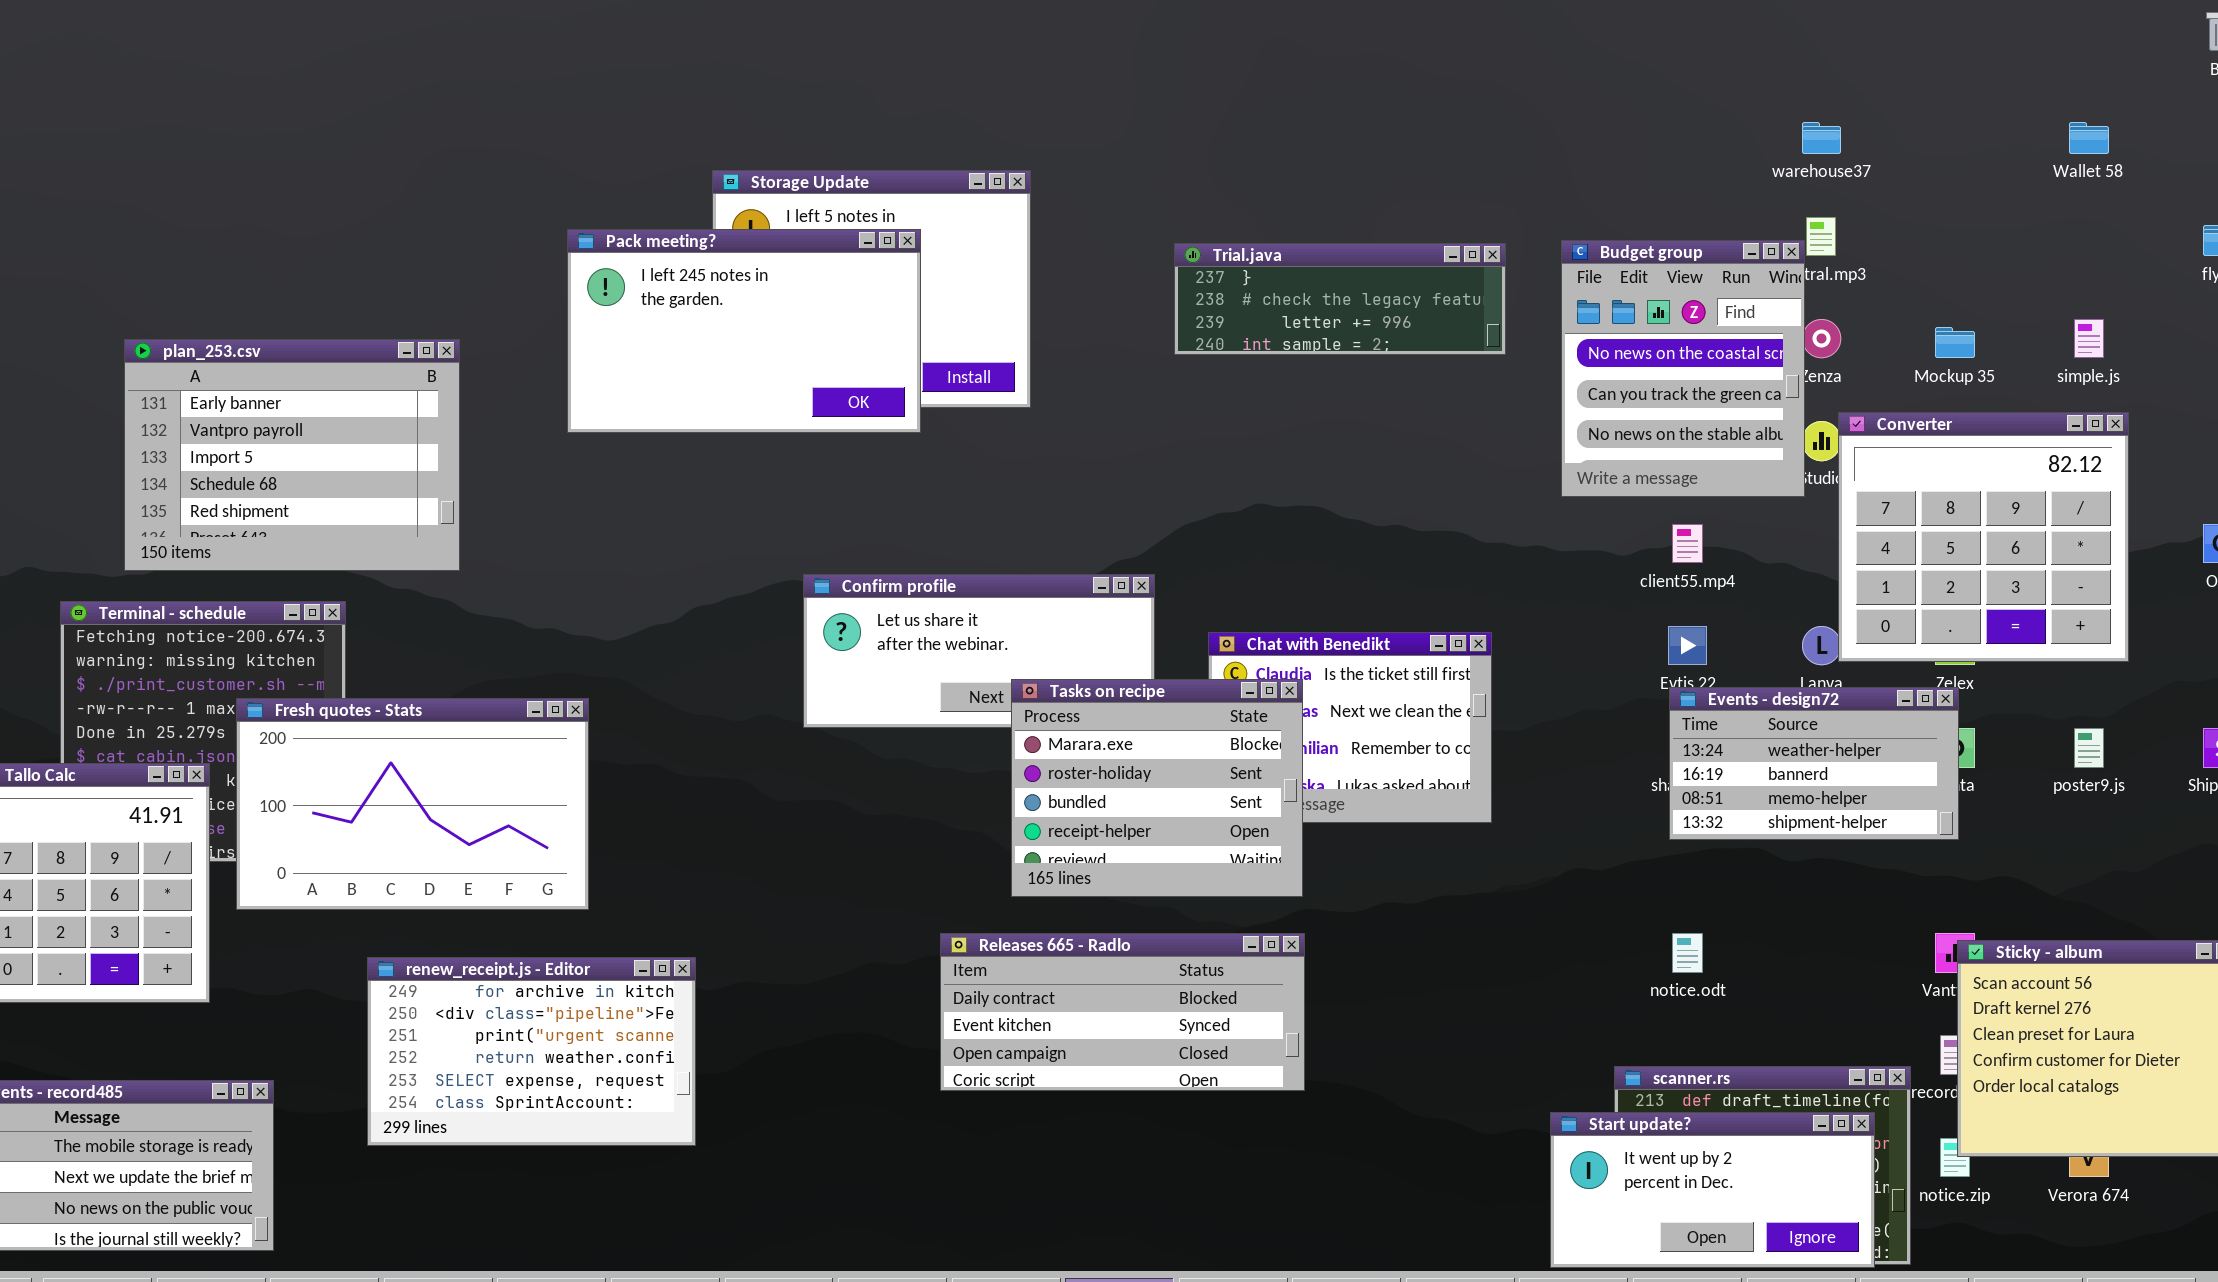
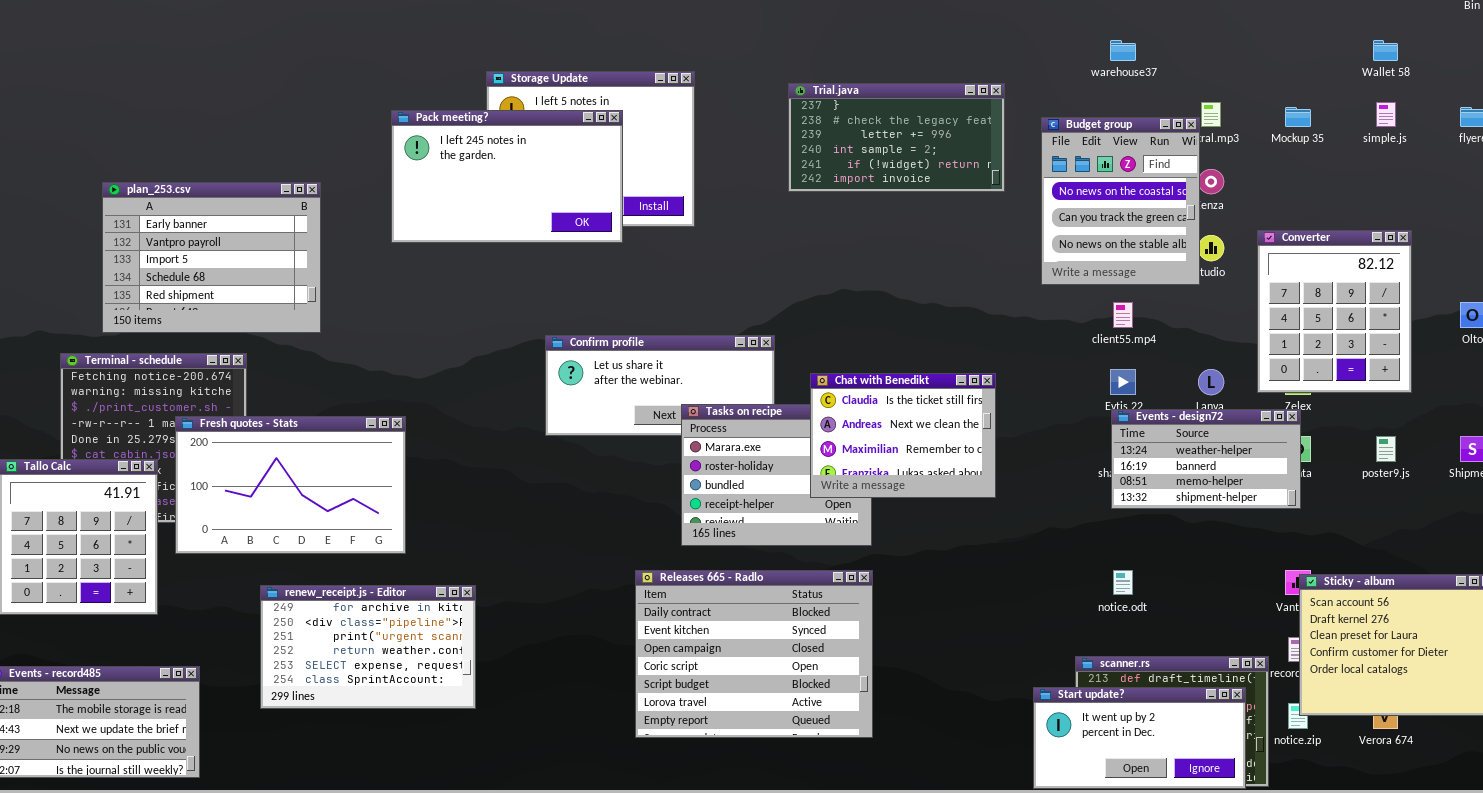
warehouse37: [1802,122,1841,154] -> [1110,40,1136,61], moved
Trial.java: [1174,243,1506,355] -> [788,83,1005,192], resized
simple.js: [2074,319,2104,358] -> [1376,102,1396,127], moved
Mockup 35: [1935,327,1975,358] -> [1285,107,1311,127], moved
Converter: [1838,412,2129,662] -> [1257,230,1412,393], resized
Chat with Benedikt: [1208,632,1492,823] -> [810,373,996,498], raised
Releases 665 - Radlo: [940,933,1305,1091] -> [635,570,873,738], resized

